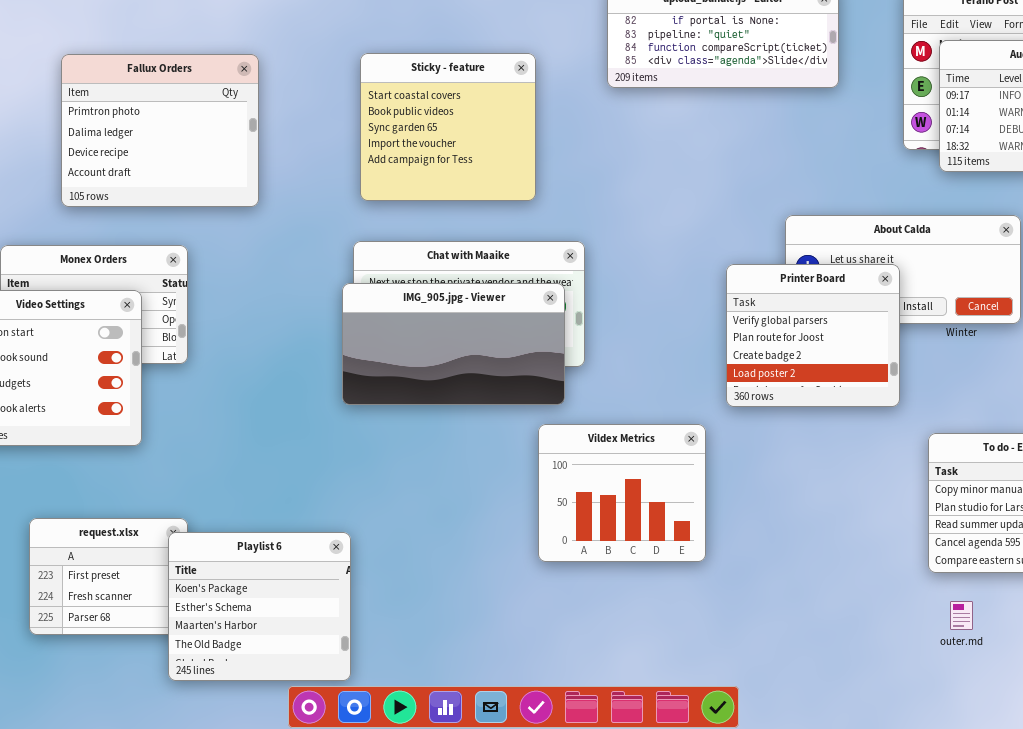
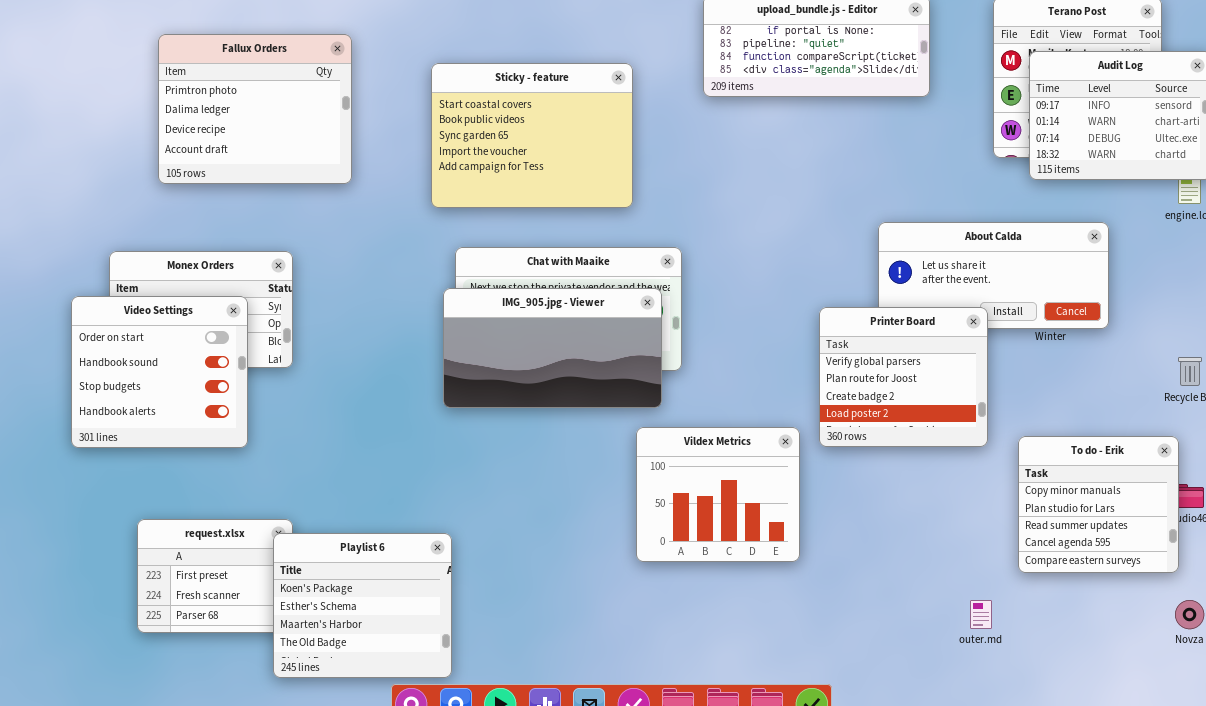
Sticky - feature: [360,53,536,201] -> [431,63,633,208], resized
Fallux Orders: [61,54,259,207] -> [158,34,352,184], moved
Printer Board: [726,264,900,407] -> [819,307,988,447], moved
outer.md: [950,601,973,630] -> [970,600,992,629], moved

